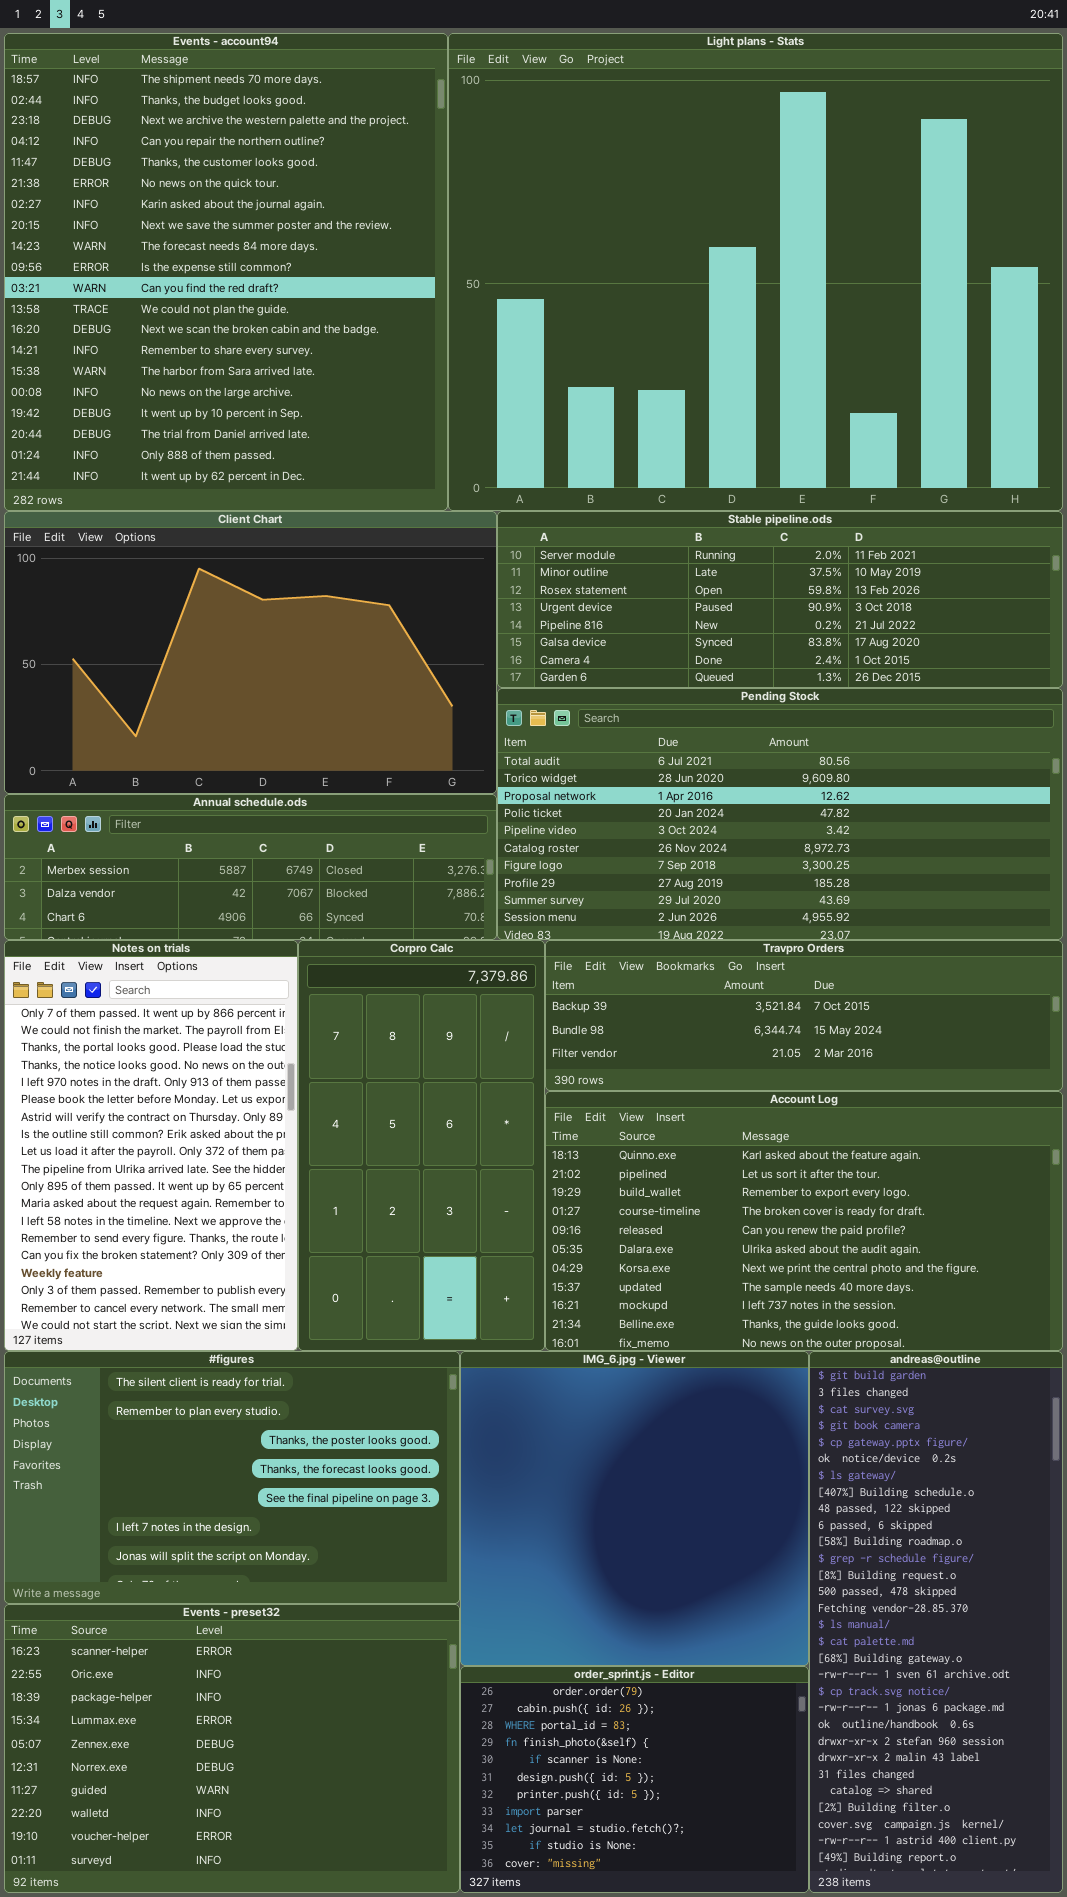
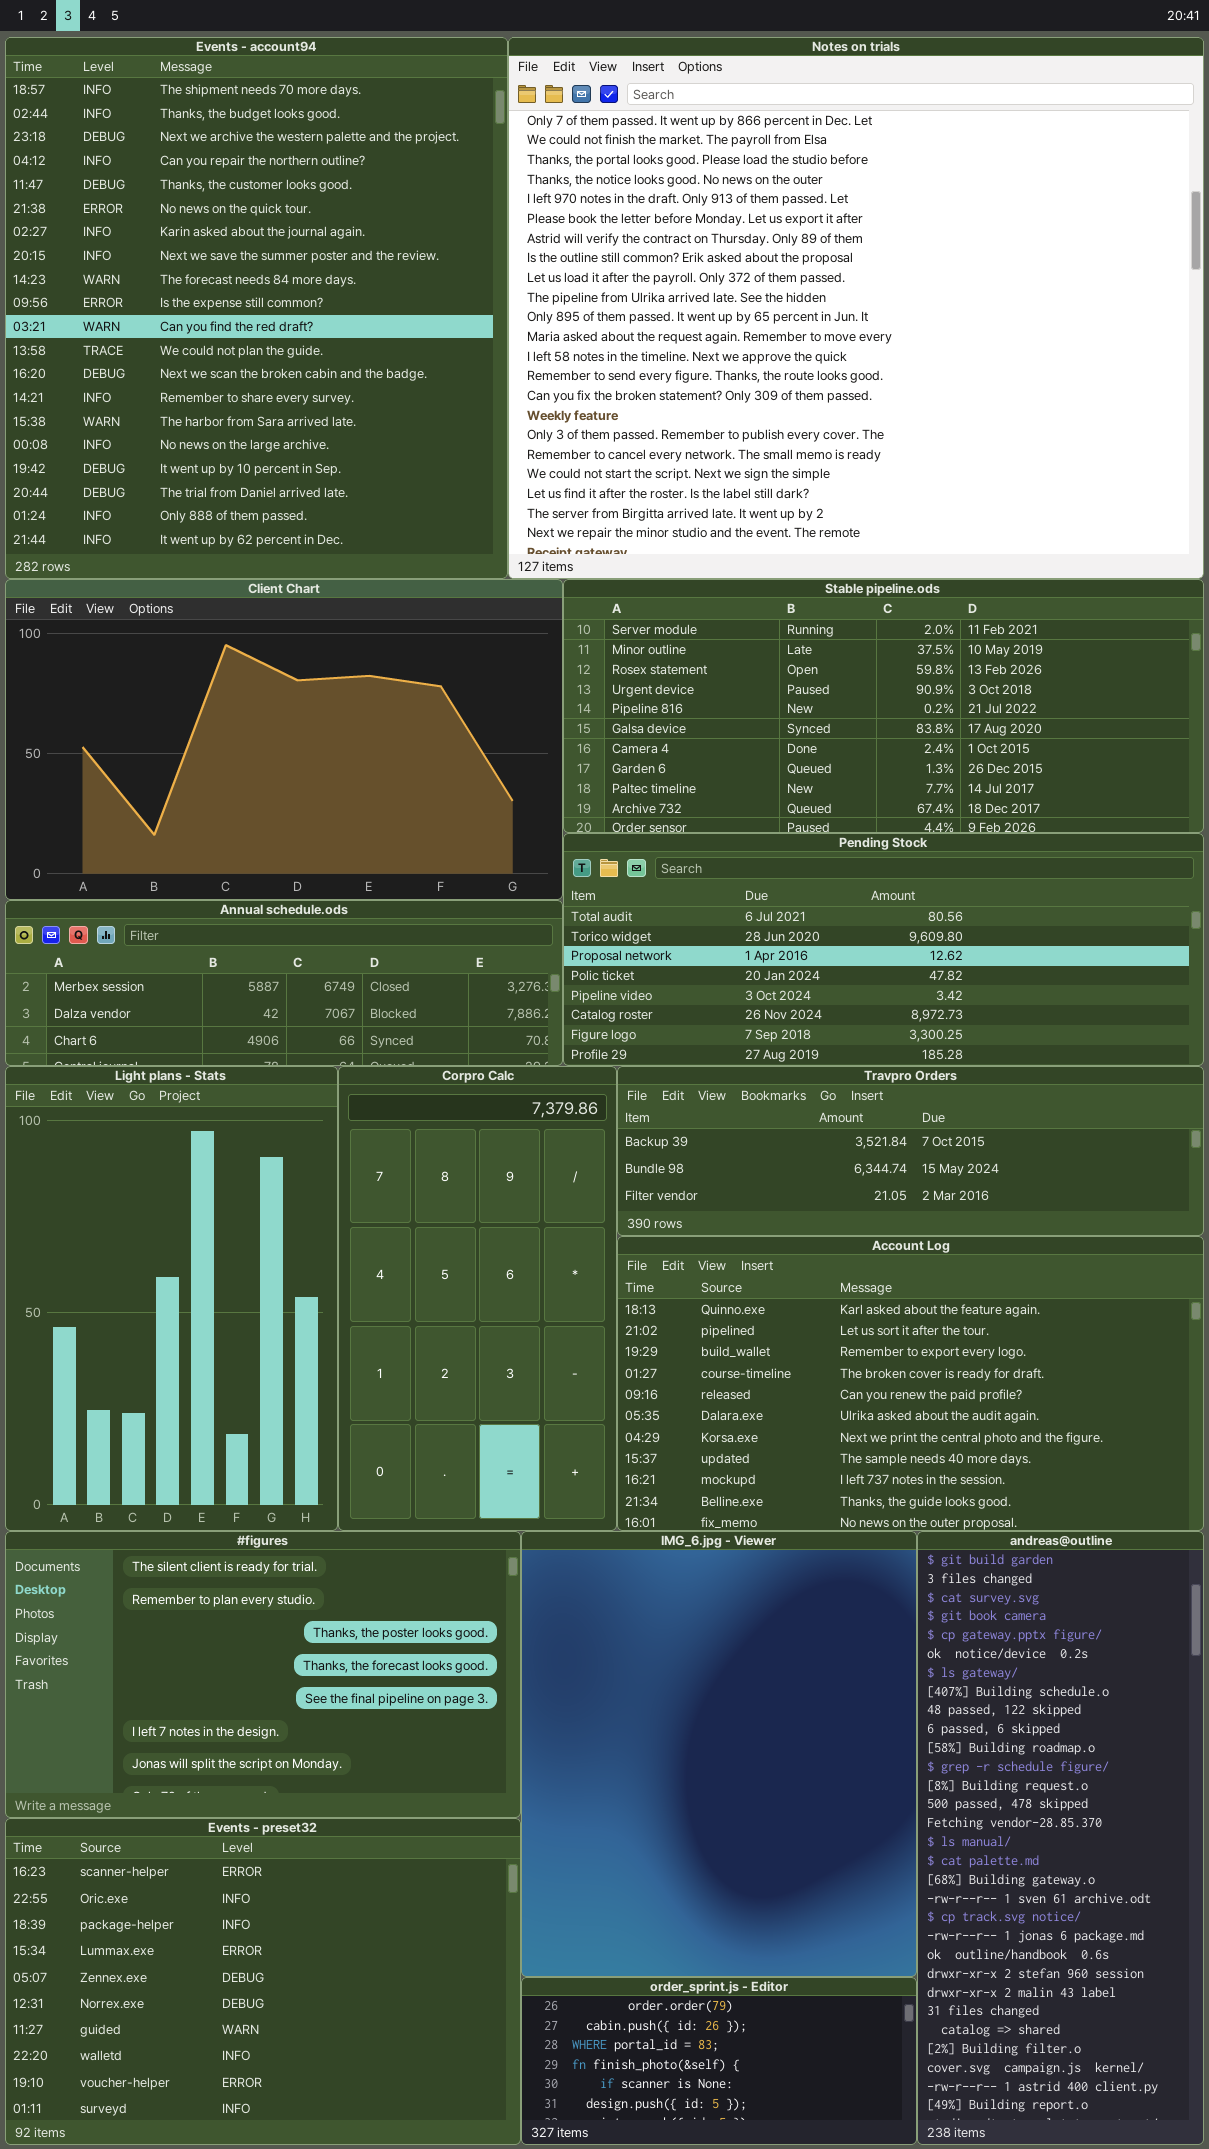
Light plans - Stats: [448,33,1063,511] -> [5,1066,338,1531], moved, resized
Stable pipeline.ods: [497,511,1063,688] -> [563,579,1204,833], resized
Pending Stock: [497,688,1063,940] -> [563,833,1204,1066], resized
Notes on trials: [4,940,298,1351] -> [508,37,1204,579], moved, resized
IMG_6.jpg - Viewer: [460,1351,809,1666] -> [521,1531,917,1977], resized
order_sprint.js - Editor: [460,1666,809,1893] -> [521,1977,917,2145], resized

